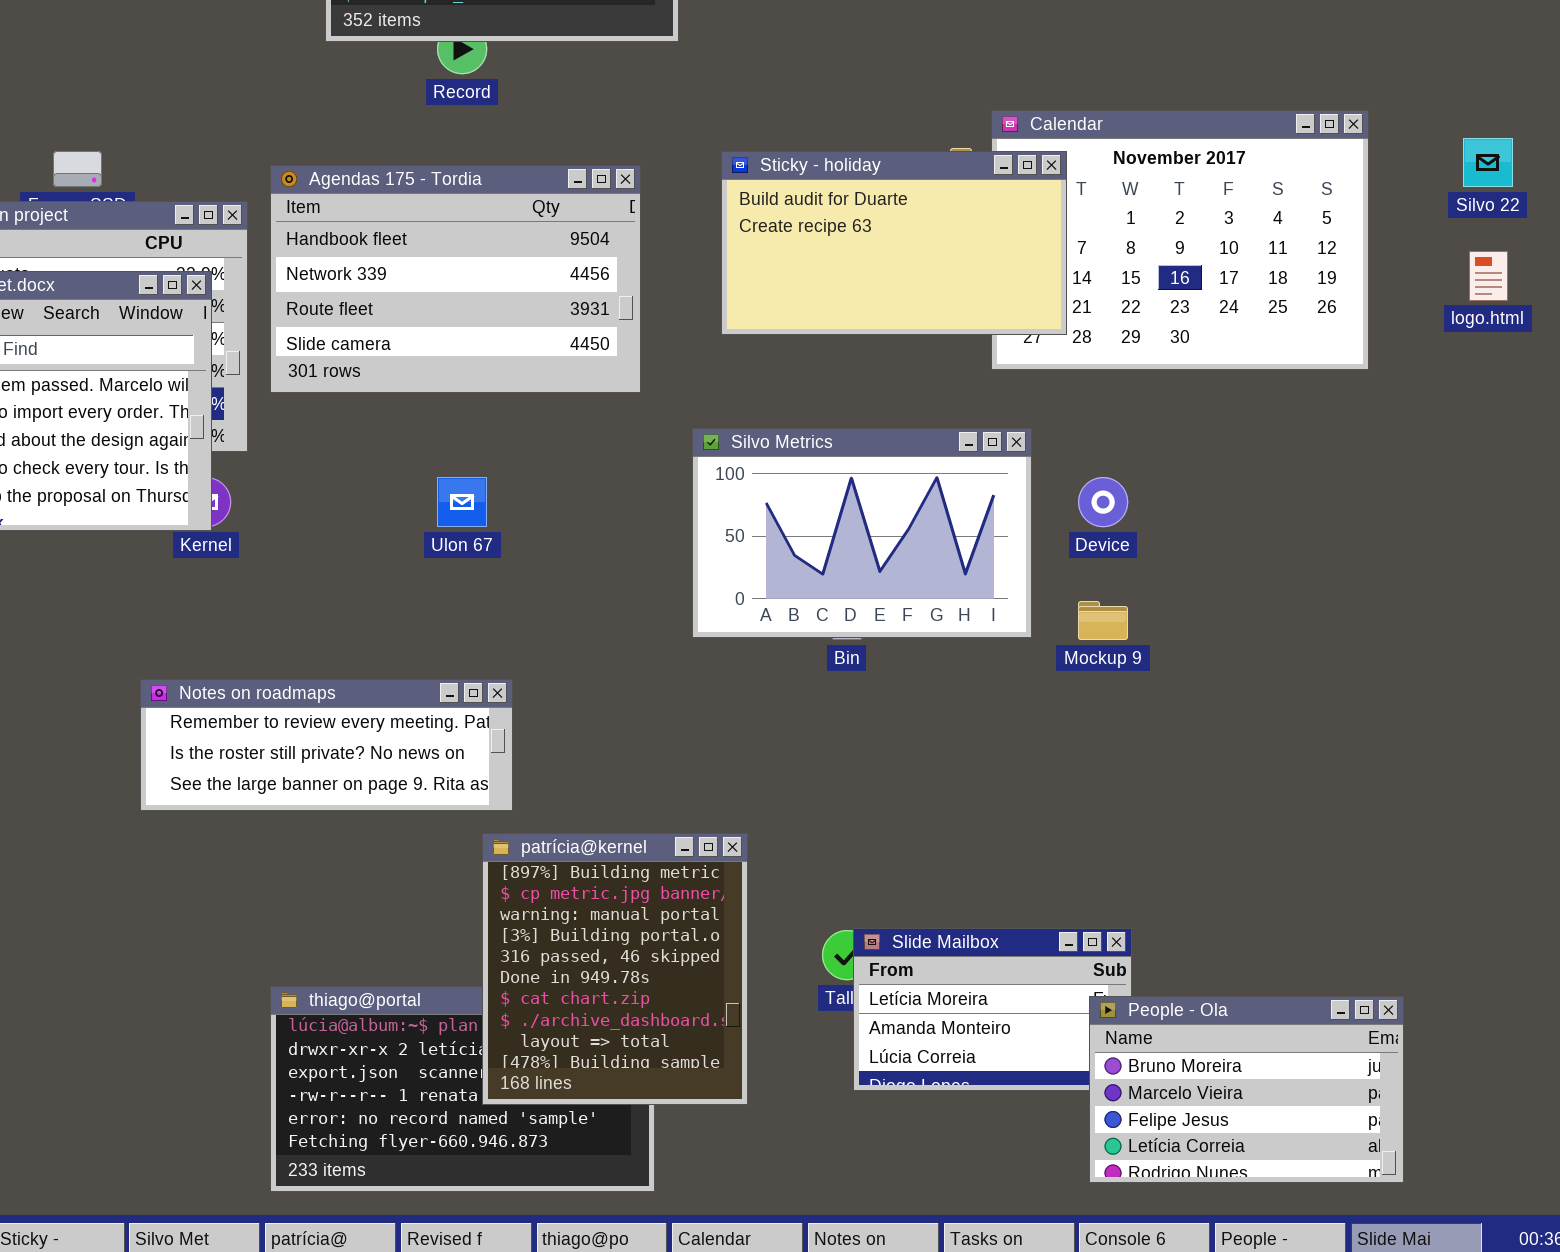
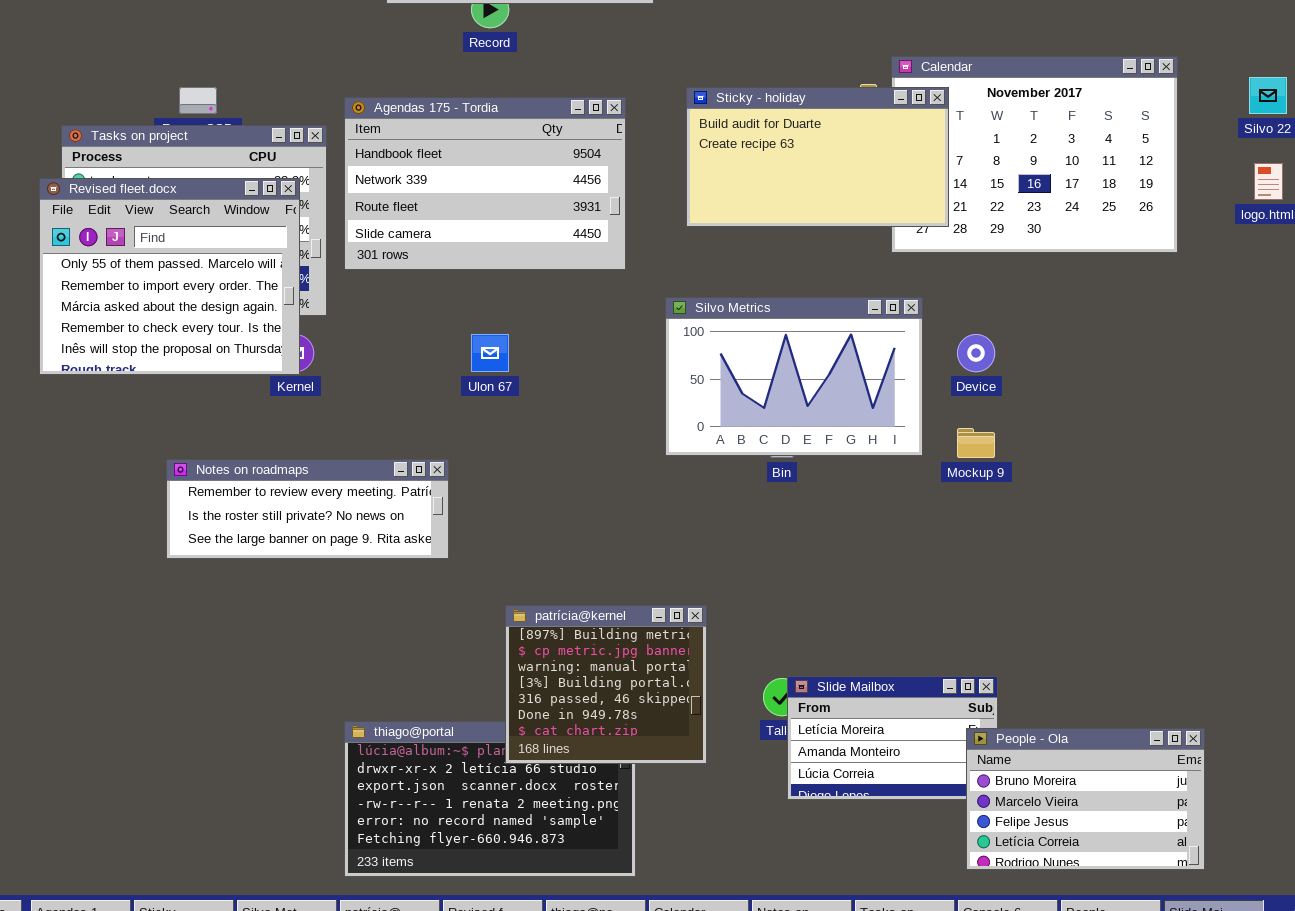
Notes on roadmaps: [140,679,513,811] -> [166,459,449,559], moved
patrícia@kernel: [482,833,748,1105] -> [505,605,707,764], resized

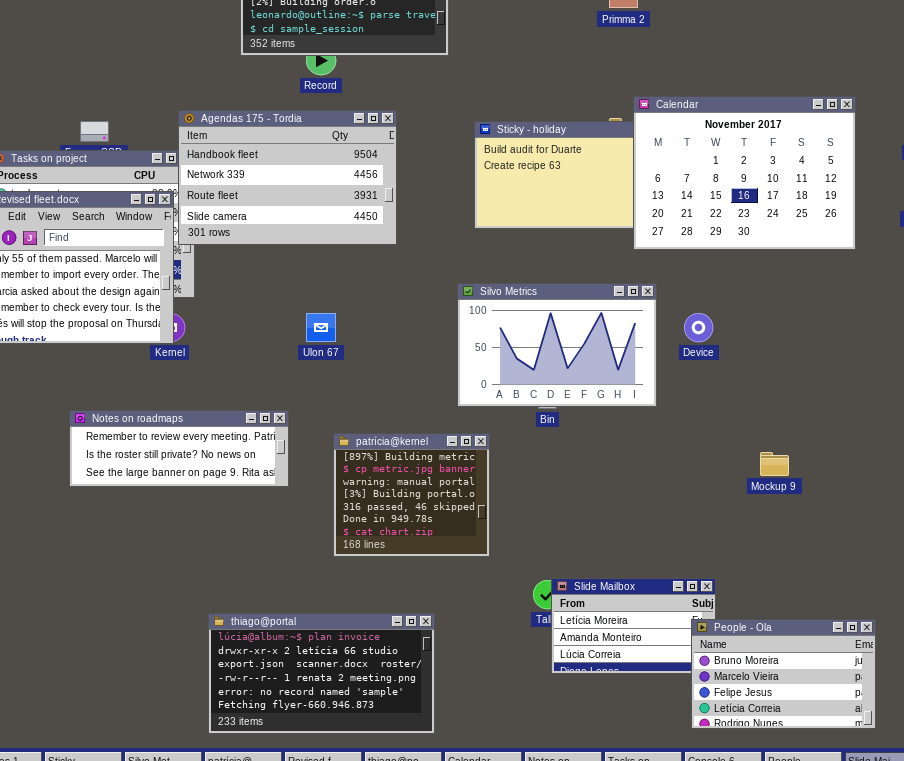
Calendar: [891,56,1178,253] -> [633,96,856,250], raised
Agendas 175 - Tordia: [344,97,626,270] -> [178,110,397,245], moved
Mockup 9: [957,428,995,458] -> [760,452,789,476], moved
patrícia@kernel: [505,605,707,764] -> [333,433,490,557], moved

